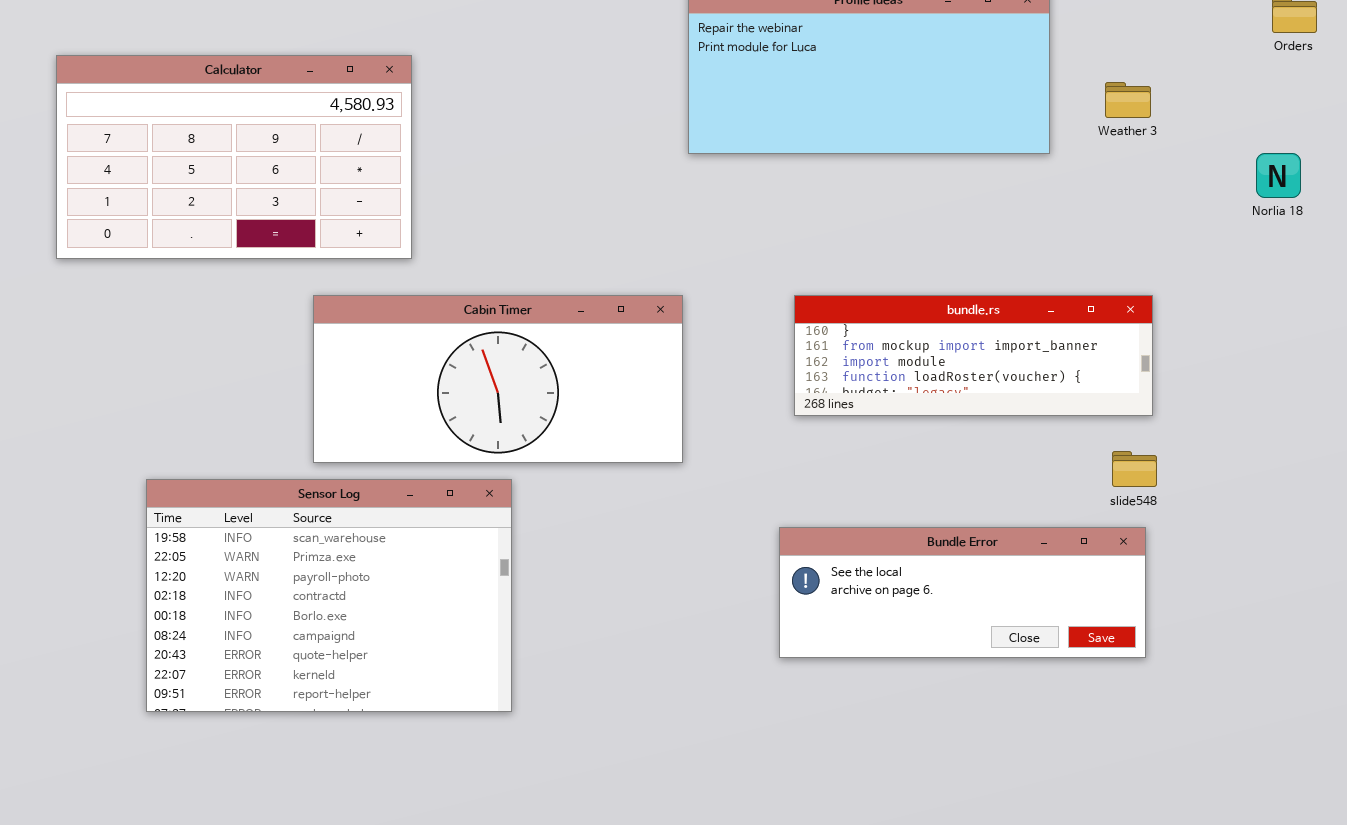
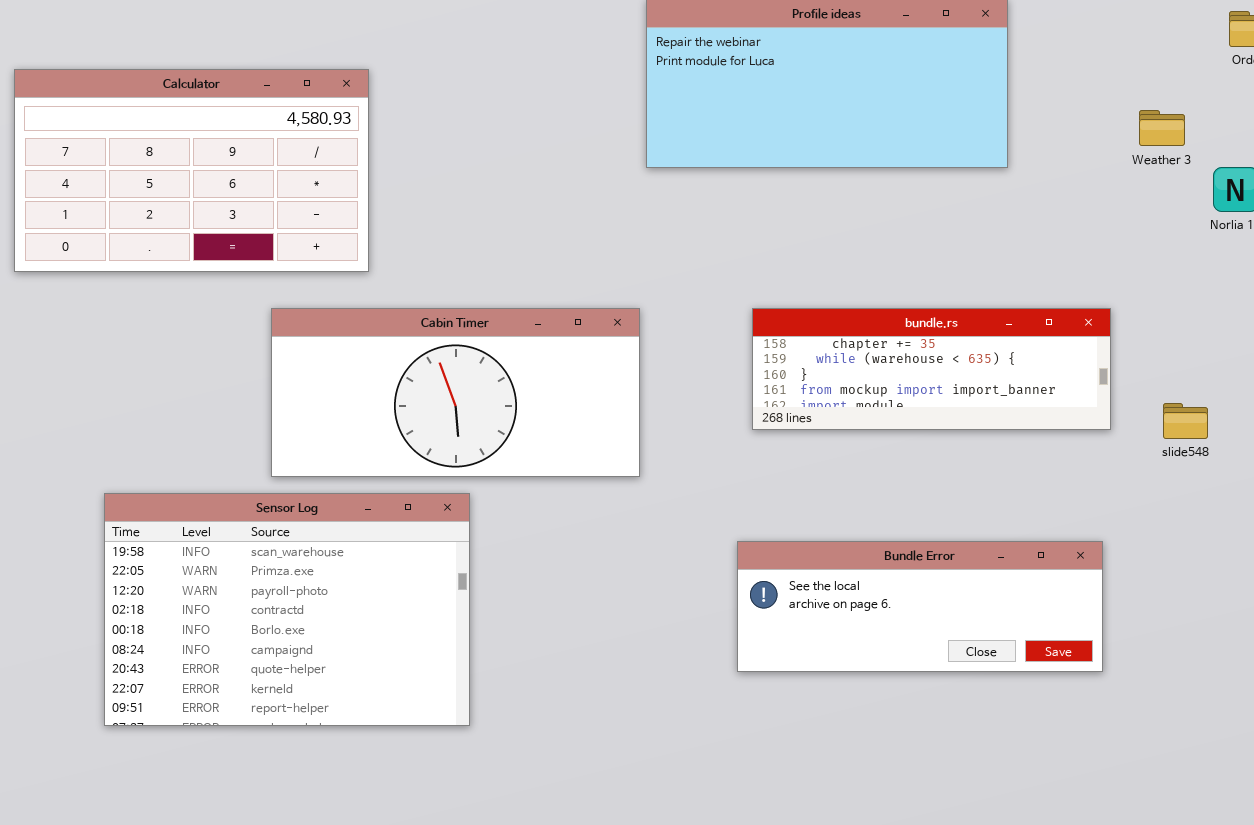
Weather 3: [1105,82,1151,118] -> [1139,110,1185,146], moved
bundle.rs: [794,295,1153,416] -> [752,308,1111,430], scrolled up 2 rows
slide548: [1112,451,1157,487] -> [1163,403,1208,439], moved

